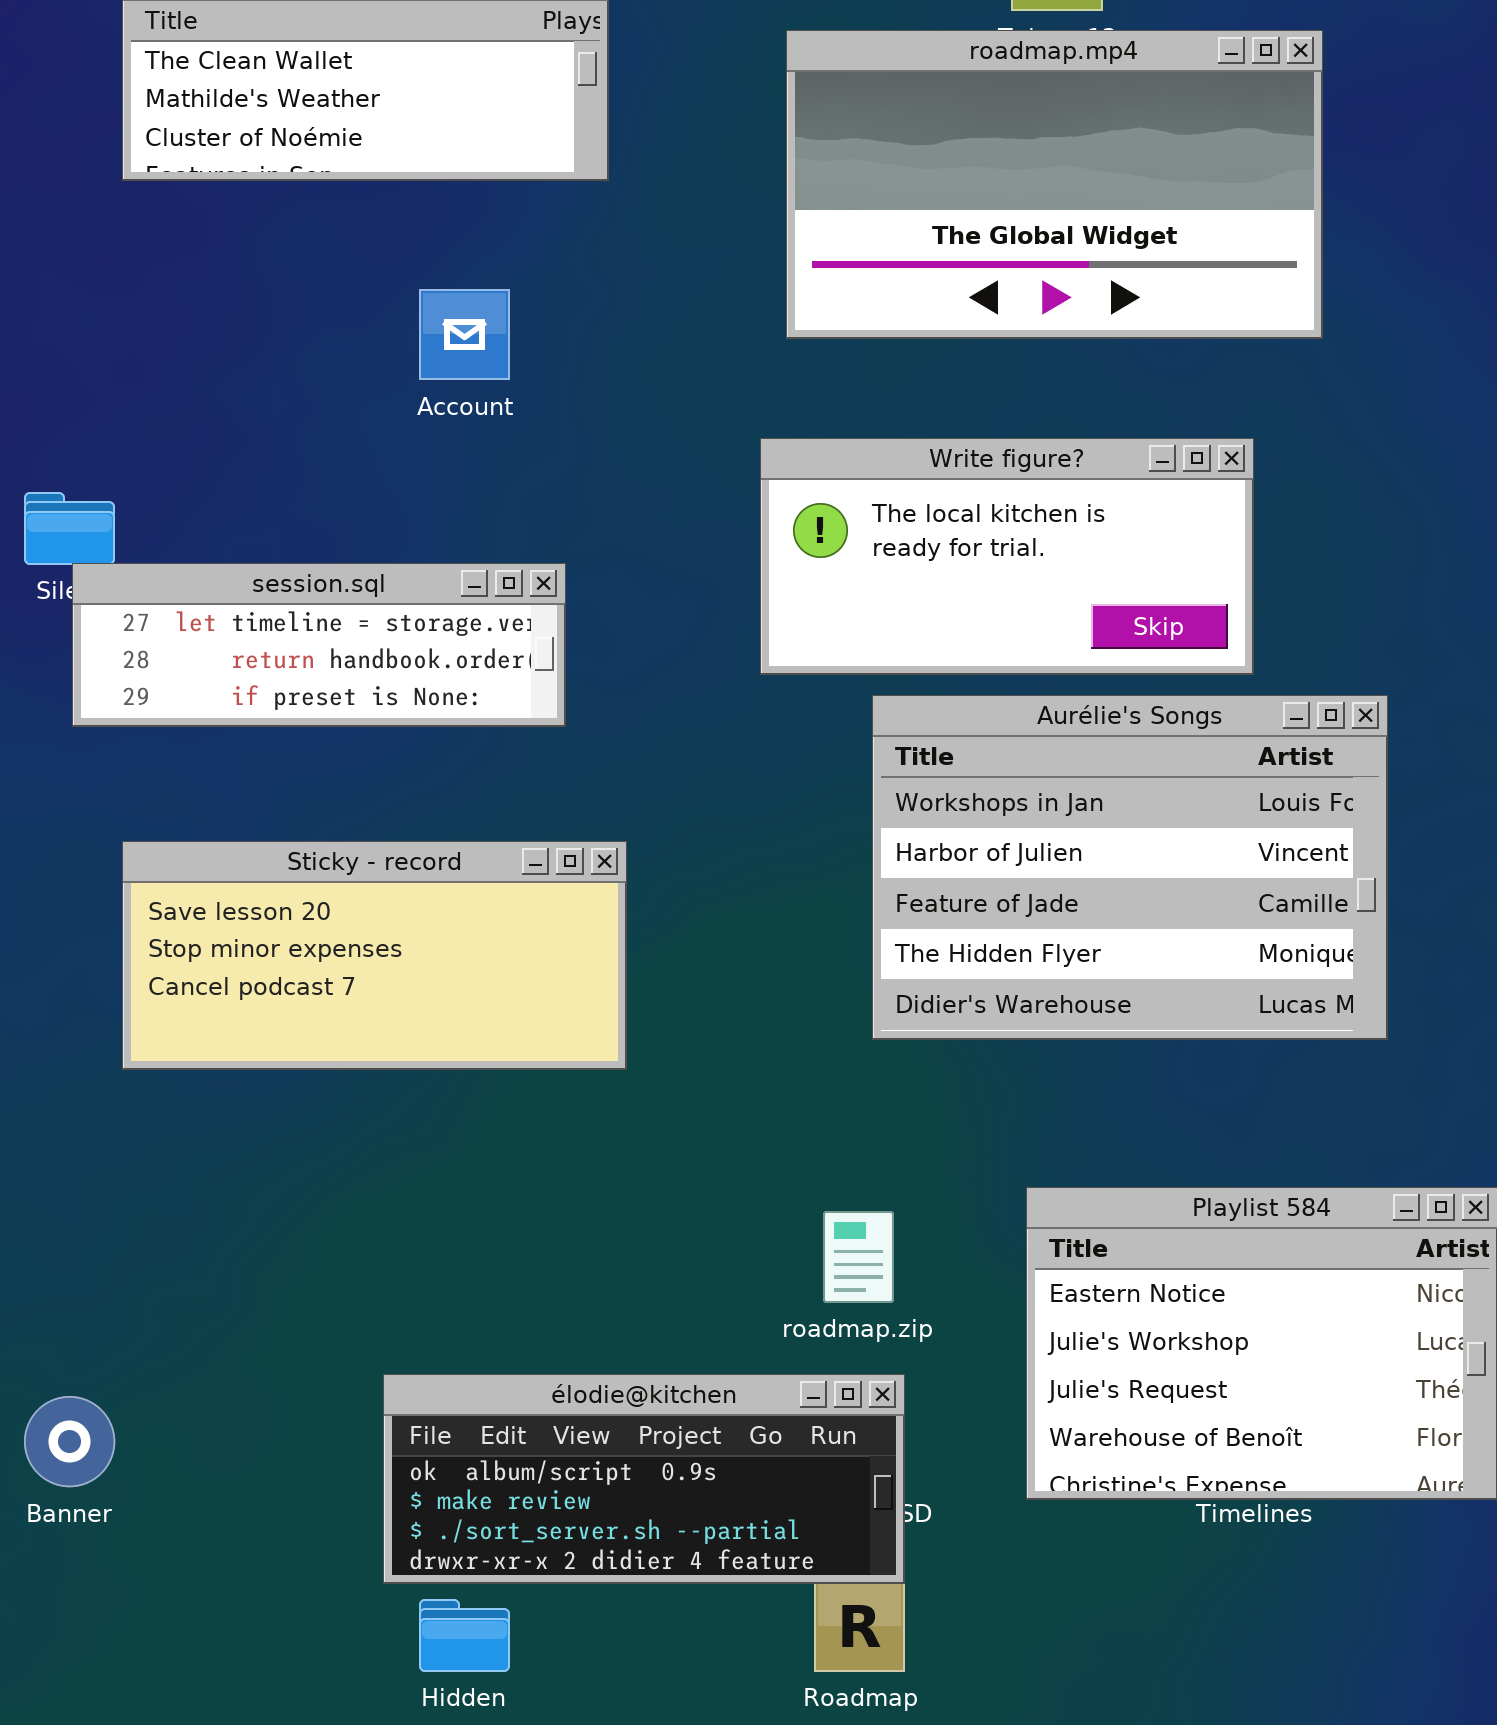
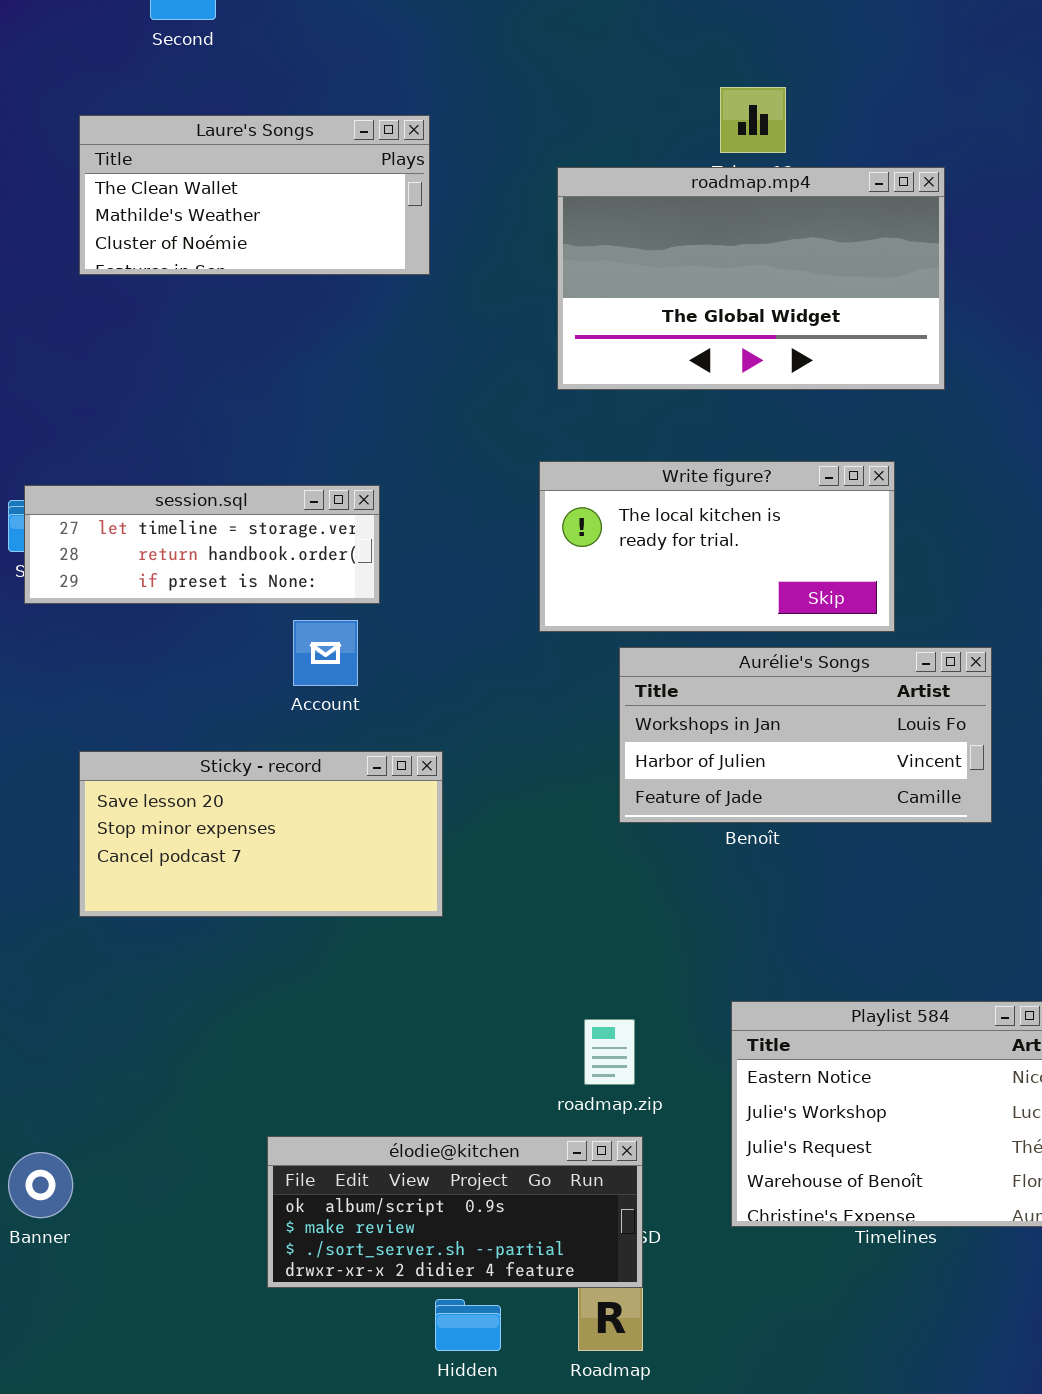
Account: [419,289,510,380] -> [293,620,358,686], moved
session.sql: [72,563,566,727] -> [24,485,380,604], moved
Aurélie's Songs: [872,695,1388,1040] -> [619,647,992,823], resized
Hidden: [419,1599,510,1672] -> [435,1299,501,1351], moved

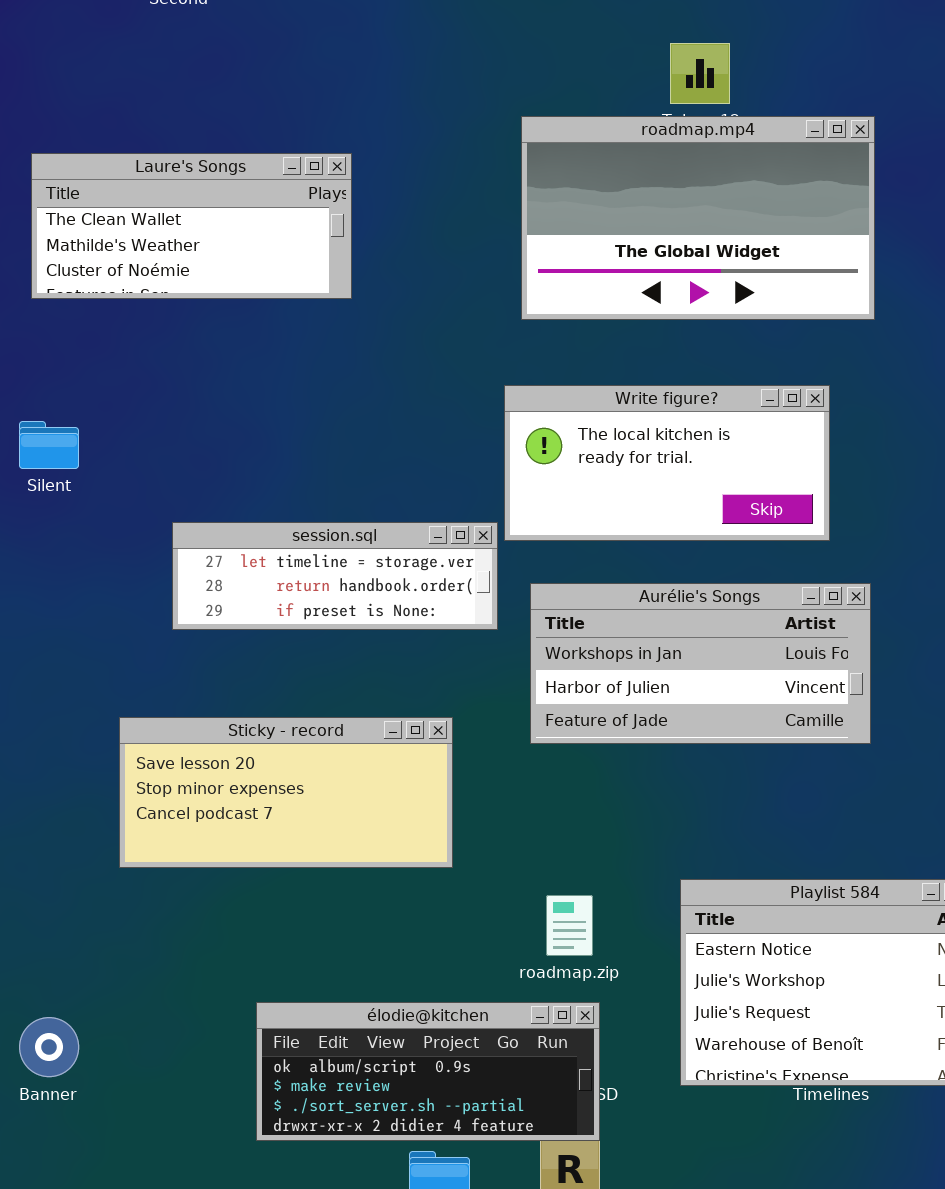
Laure's Songs: [79,115,430,275] -> [31,153,352,299], moved
session.sql: [24,485,380,604] -> [172,522,498,630], moved
Aurélie's Songs: [619,647,992,823] -> [530,583,871,744], moved
Sticky - record: [79,751,443,917] -> [119,717,453,868], moved

